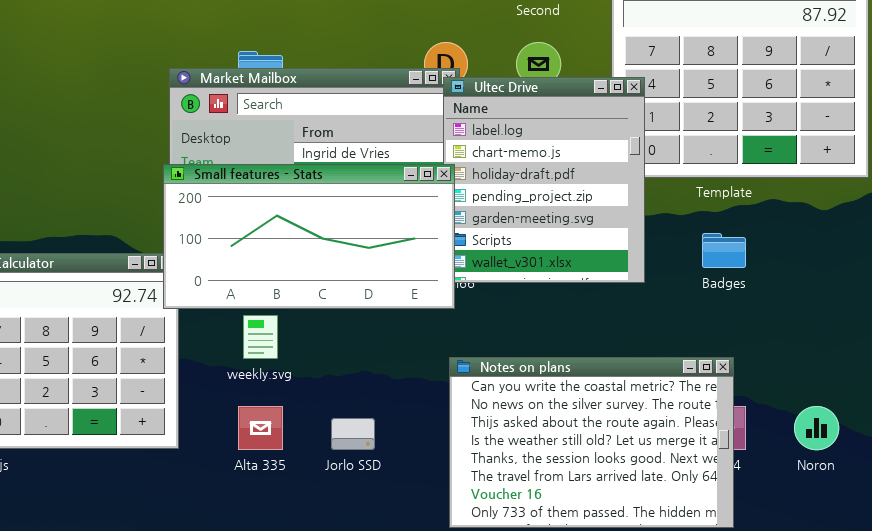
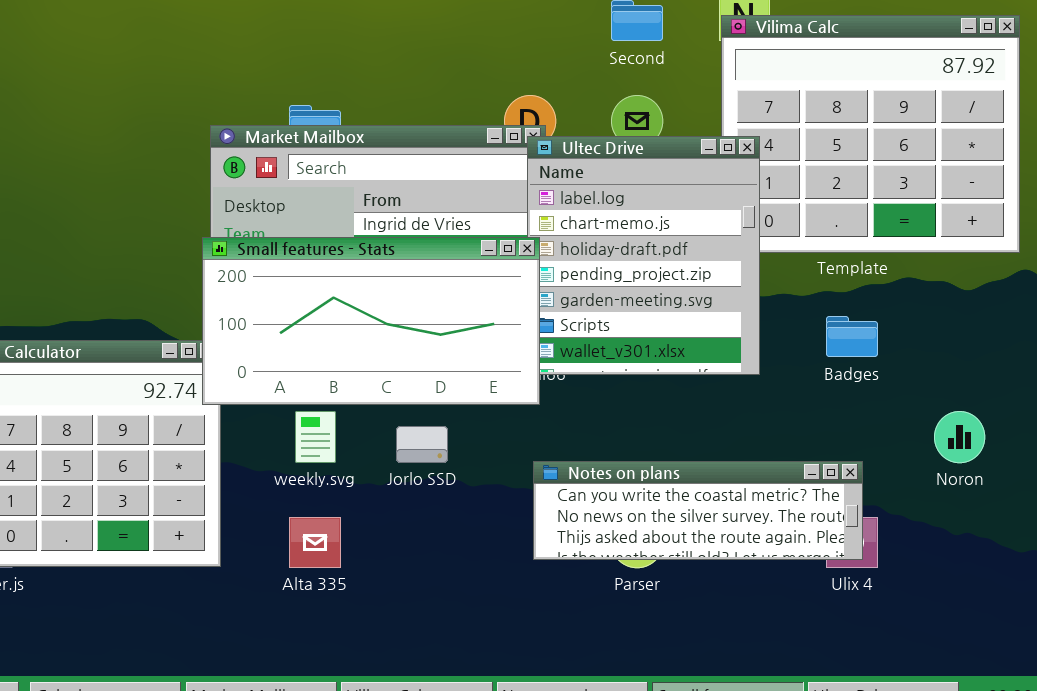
Notes on plans: [449,357,734,528] -> [533,461,863,560], resized
Noron: [794,406,839,450] -> [934,411,985,463], moved
Jorlo SSD: [331,418,375,450] -> [396,426,448,463], moved

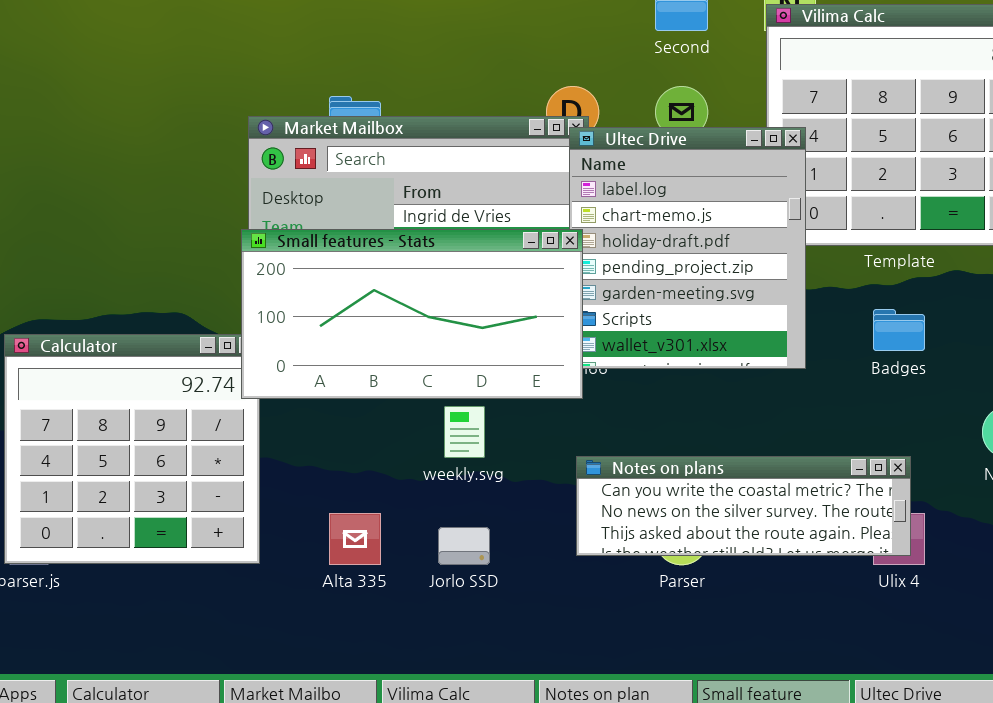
weekly.svg: [295,411,336,463] -> [444,406,485,458], moved
Jorlo SSD: [396,426,448,463] -> [438,527,490,565], moved

